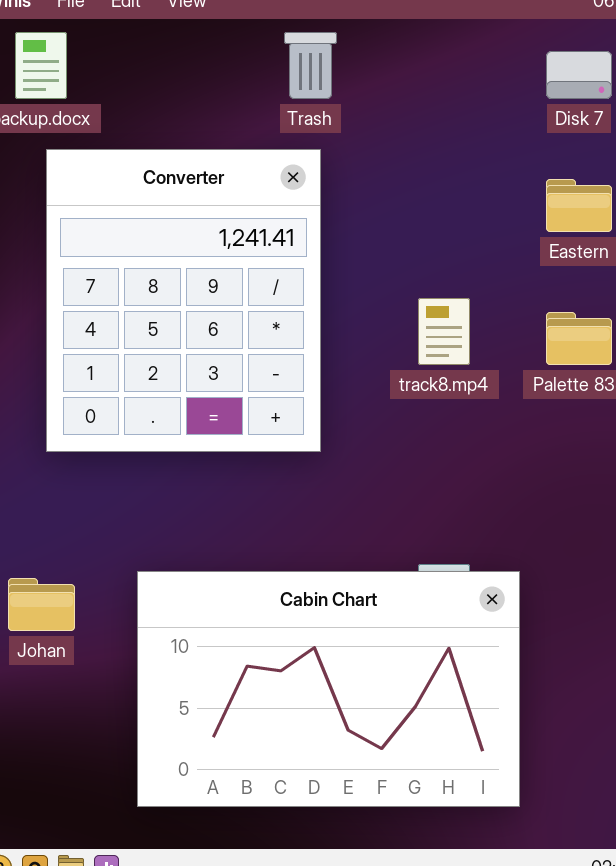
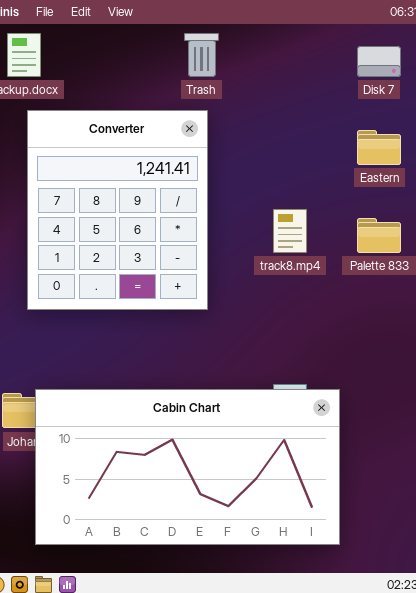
Cabin Chart: [137,571,520,807] -> [35,389,340,545], resized

